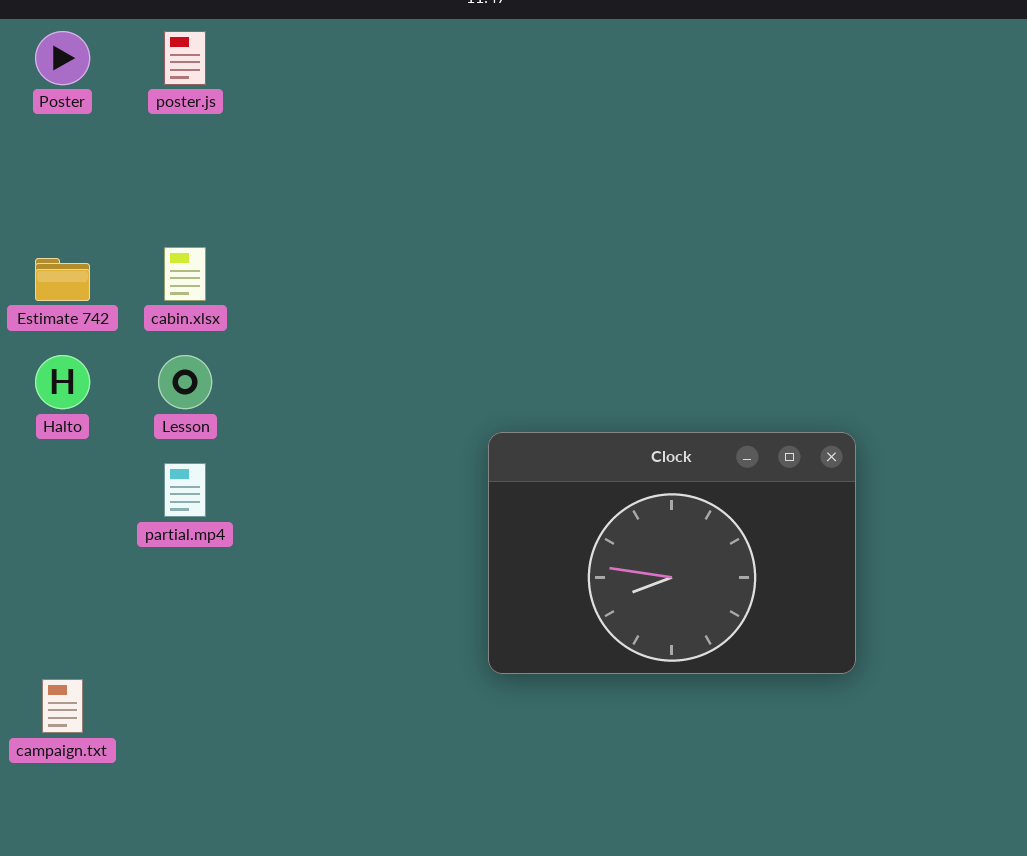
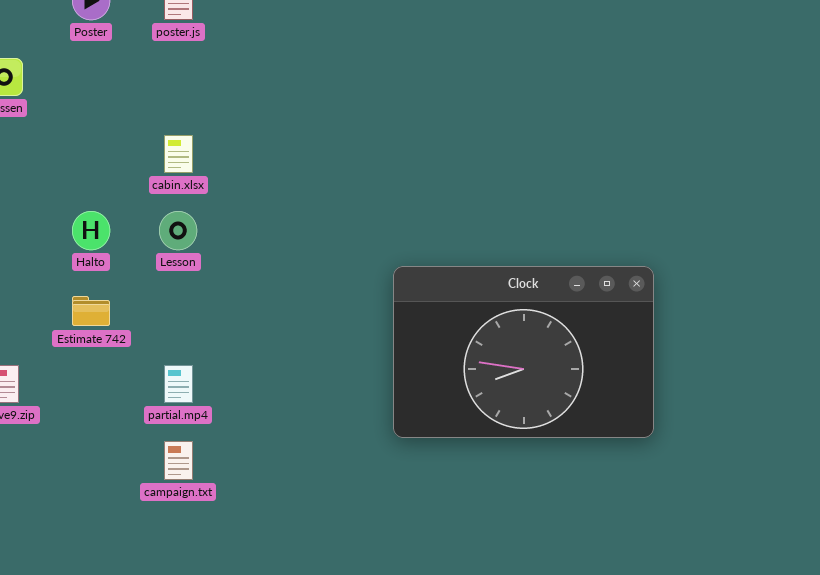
Estimate 742: [35,258,90,301] -> [72,296,110,326], moved
partial.mp4: [164,463,206,517] -> [164,365,193,403], moved
campaign.txt: [42,679,83,733] -> [164,441,193,480], moved

